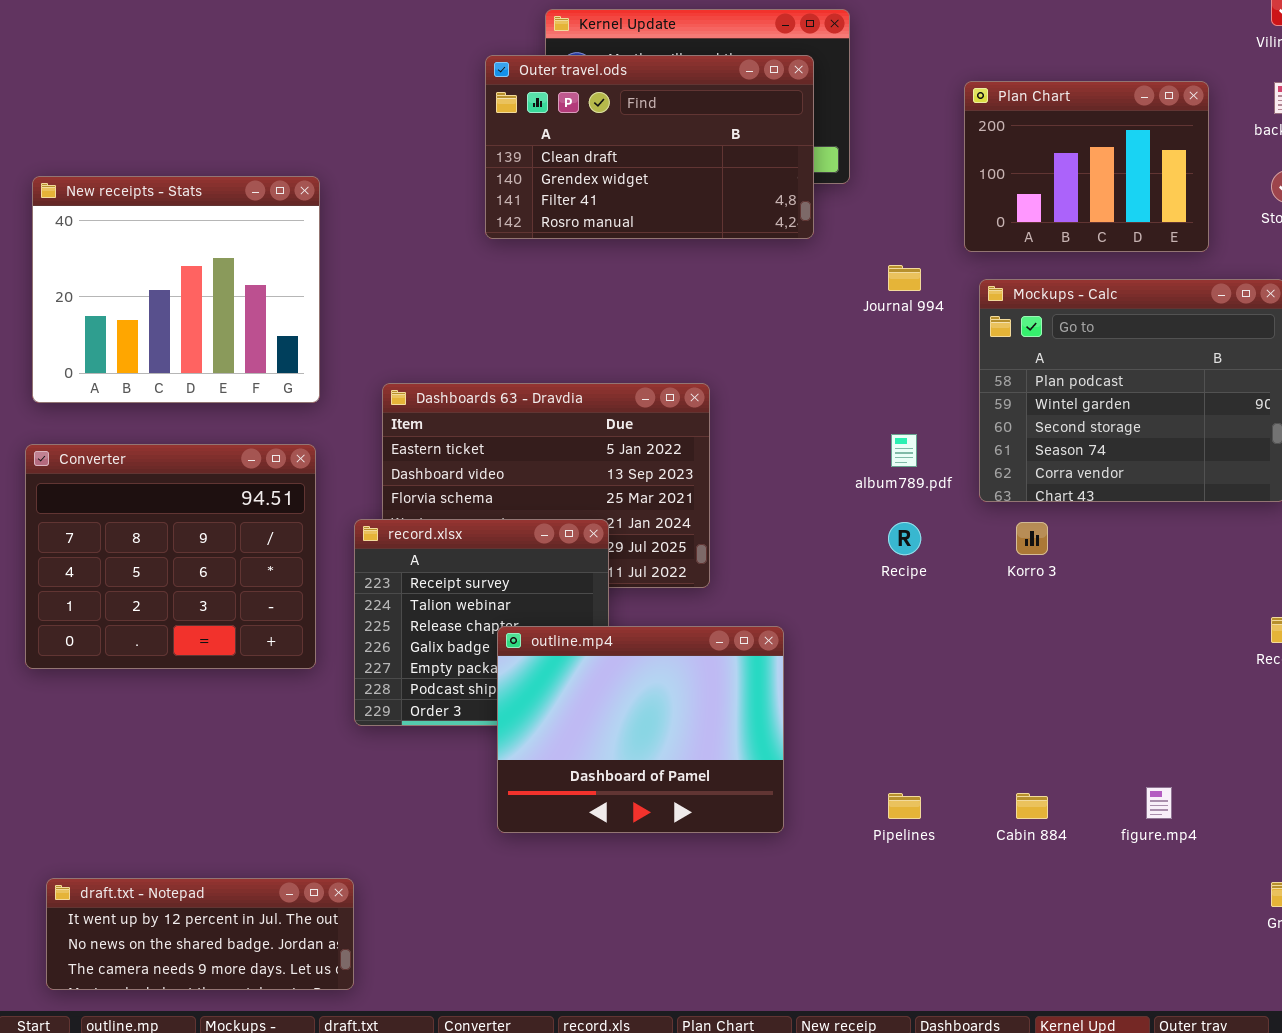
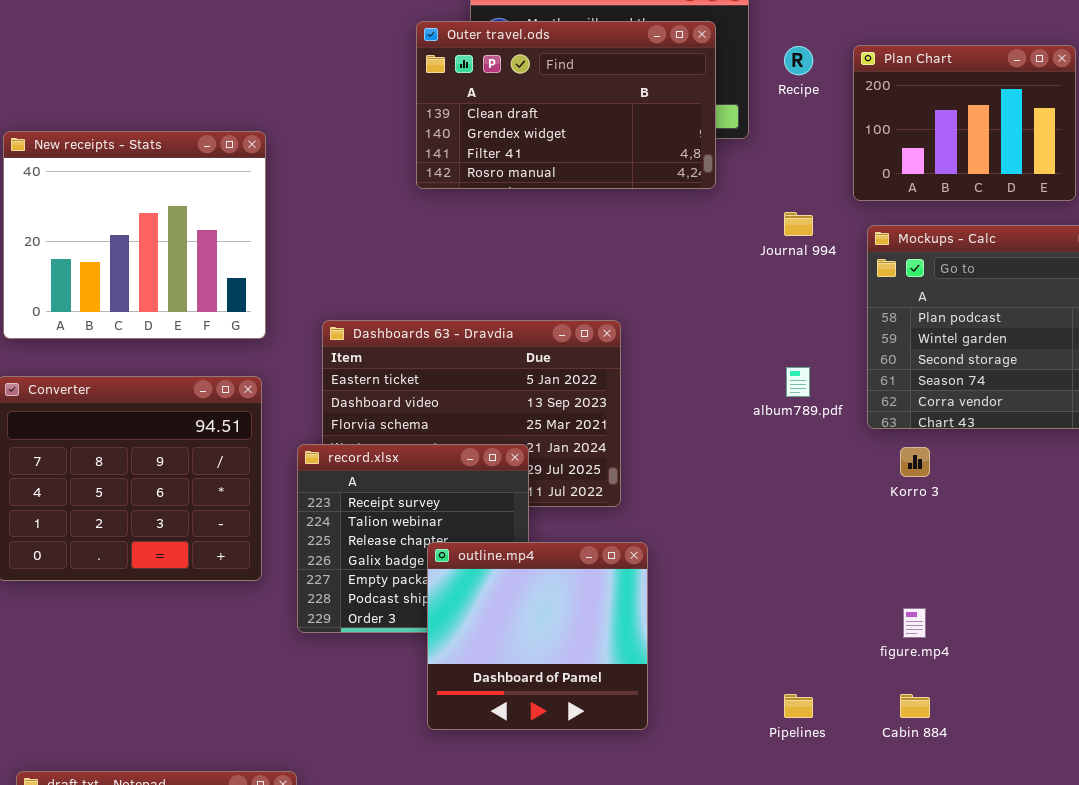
Recipe: [888,522,921,555] -> [784,46,813,75], moved
outline.mp4: [497,626,784,833] -> [427,542,648,730], resized
figure.mp4: [1146,787,1172,819] -> [903,608,926,638], moved

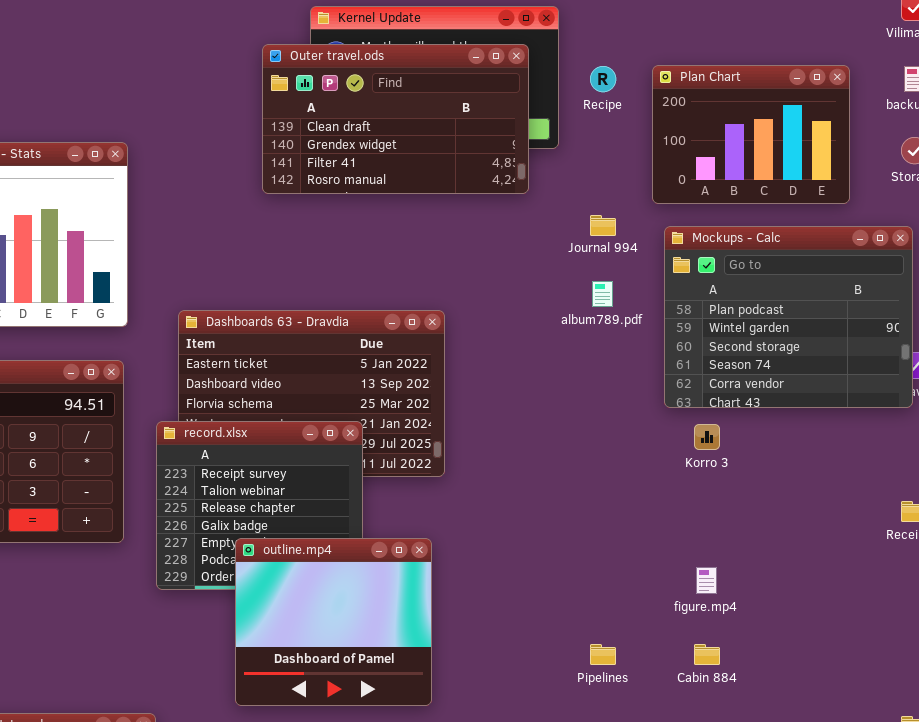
album789.pdf: [786,367,810,397] -> [592,281,613,307], moved
outline.mp4: [427,542,648,730] -> [235,538,432,706], moved

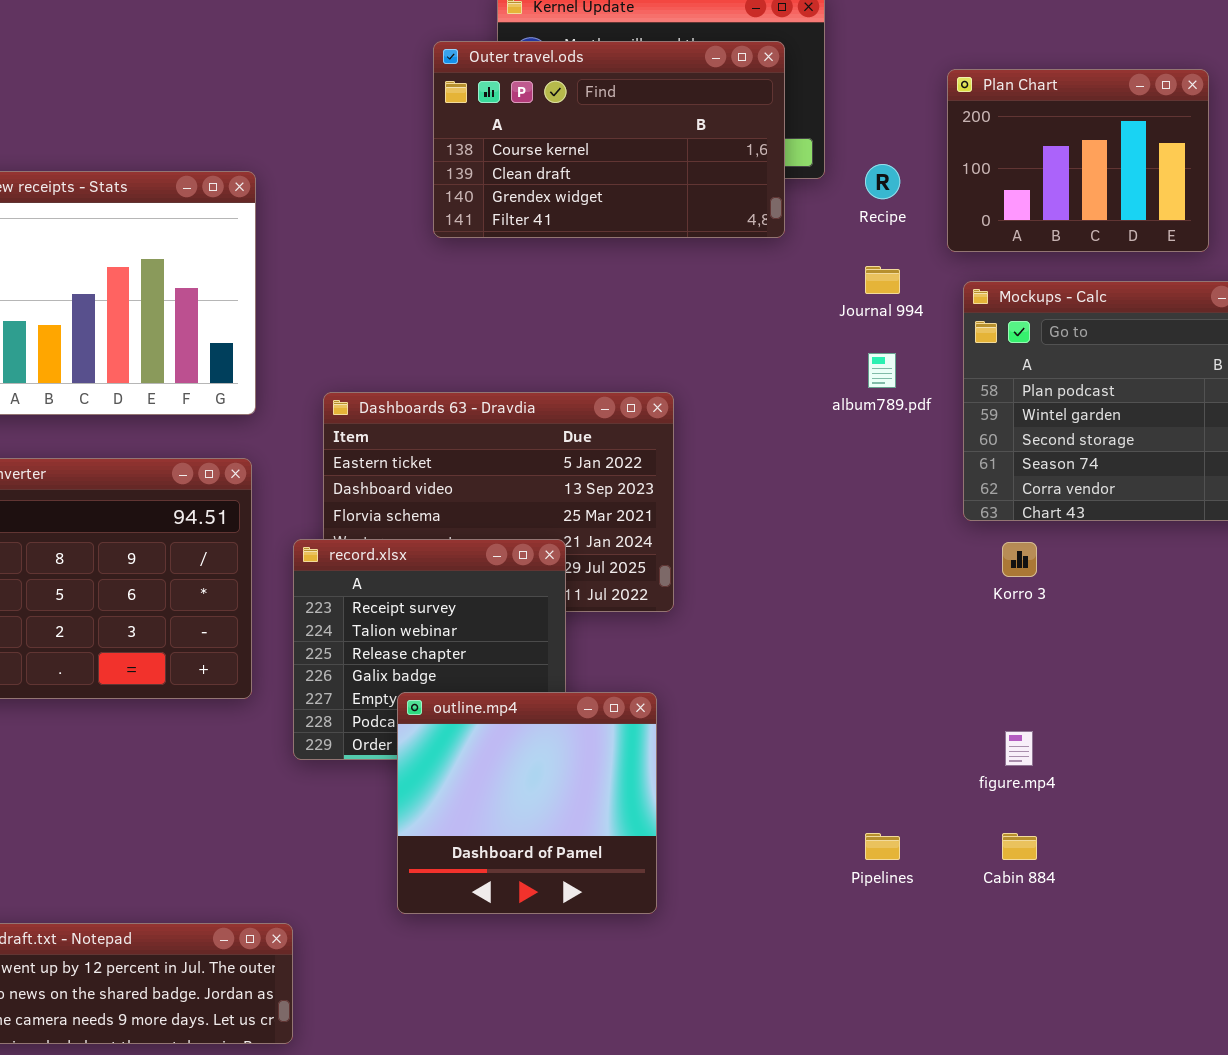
Outer travel.ods: [262,44,529,194] -> [433,41,785,238], scrolled up 1 row
Recipe: [590,66,616,92] -> [865,164,900,199], moved

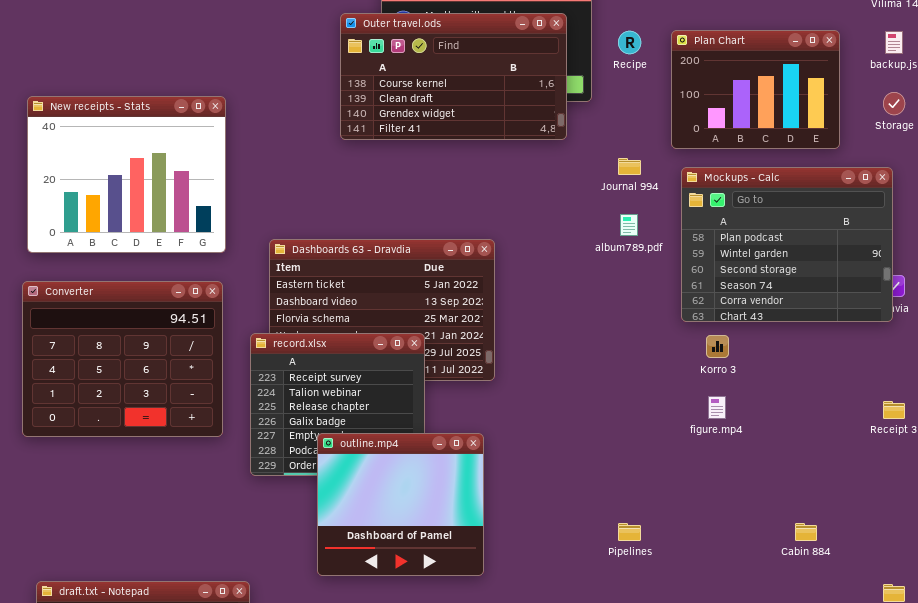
Recipe: [865,164,900,199] -> [618,31,641,54], moved
figure.mp4: [1005,731,1033,766] -> [708,396,726,419], moved
Cabin 884: [1002,833,1037,860] -> [795,523,817,541], moved

